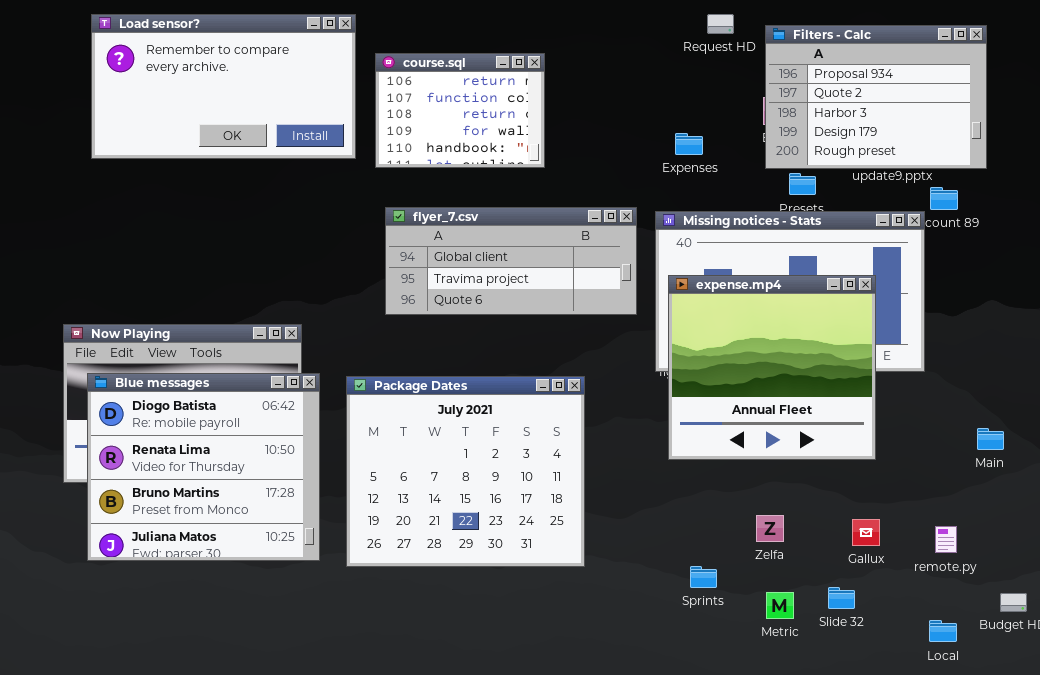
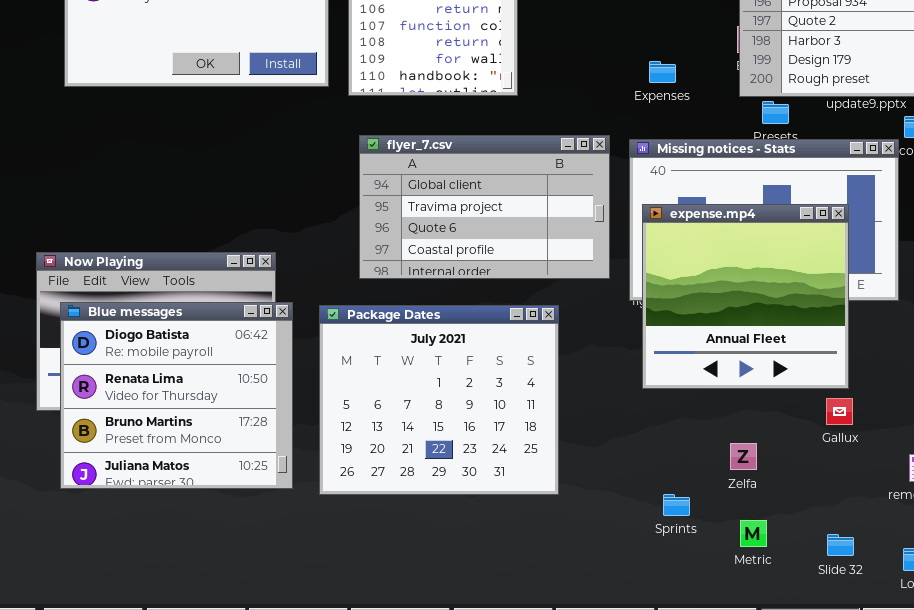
flyer_7.csv: [385,207,637,315] -> [359,135,610,279], resized
Gallux: [852,519,880,546] -> [826,398,853,425], moved
Slide 32: [828,587,855,609] -> [827,534,854,556], moved

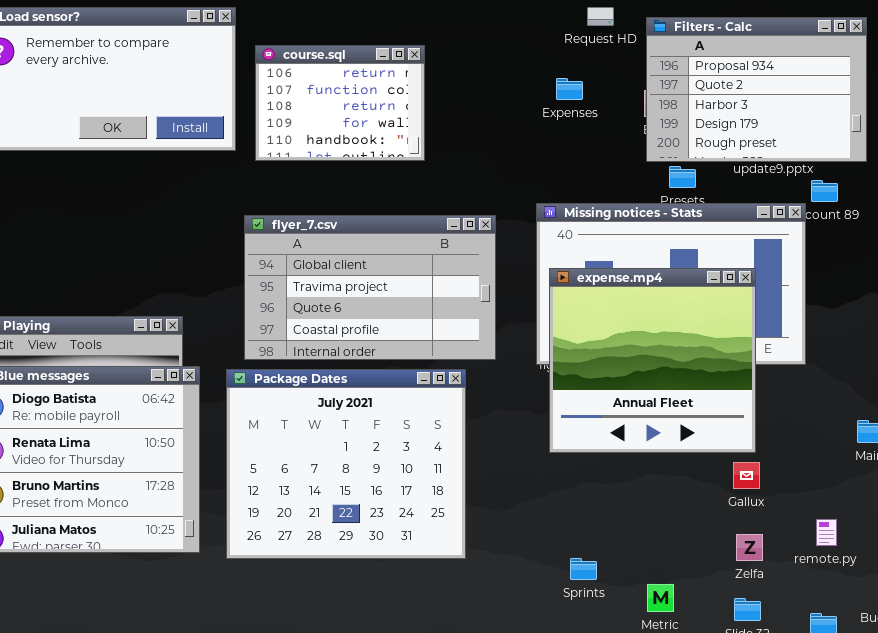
Expenses: [649,61,676,83] -> [556,78,583,100], moved
flyer_7.csv: [359,135,610,279] -> [244,215,496,360], moved
Zelfa: [730,443,757,470] -> [736,534,763,561], moved

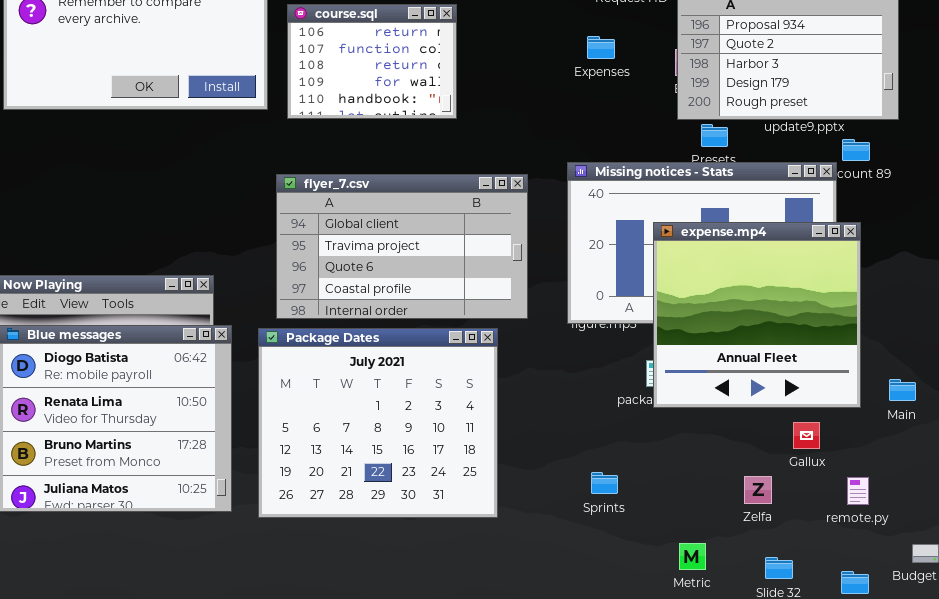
expense.mp4: [549,268,756,453] -> [653,222,861,408], moved
Gallux: [733,462,760,489] -> [793,422,820,449], moved
Zelfa: [736,534,763,561] -> [744,476,772,504], moved
Sprints: [570,558,597,580] -> [591,472,618,494], moved

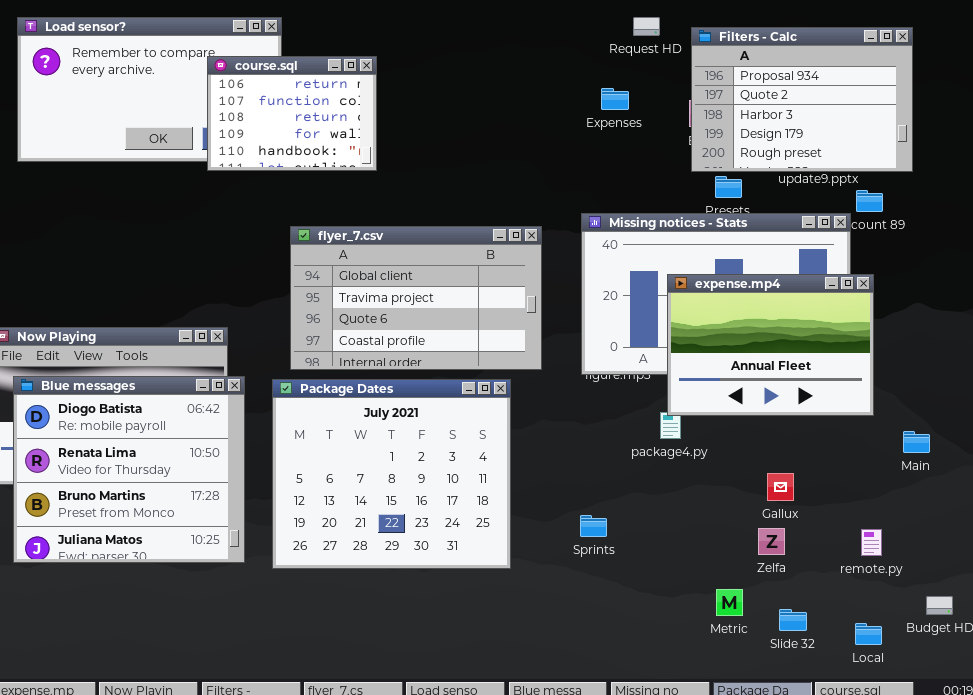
course.sql: [287,4,457,119] -> [207,56,377,171], moved
expense.mp4: [653,222,861,408] -> [667,274,874,416], resized
Gallux: [793,422,820,449] -> [767,473,794,501], moved
Sprints: [591,472,618,494] -> [580,515,607,537], moved
Metric: [679,543,706,570] -> [716,589,743,616], moved

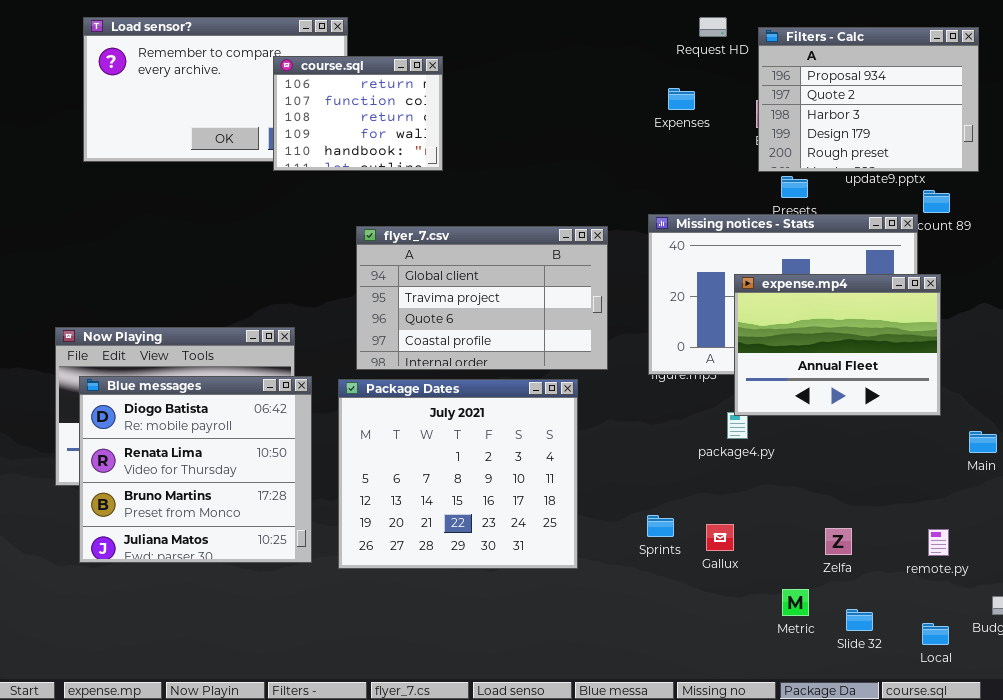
Gallux: [767,473,794,501] -> [706,524,734,551], moved

